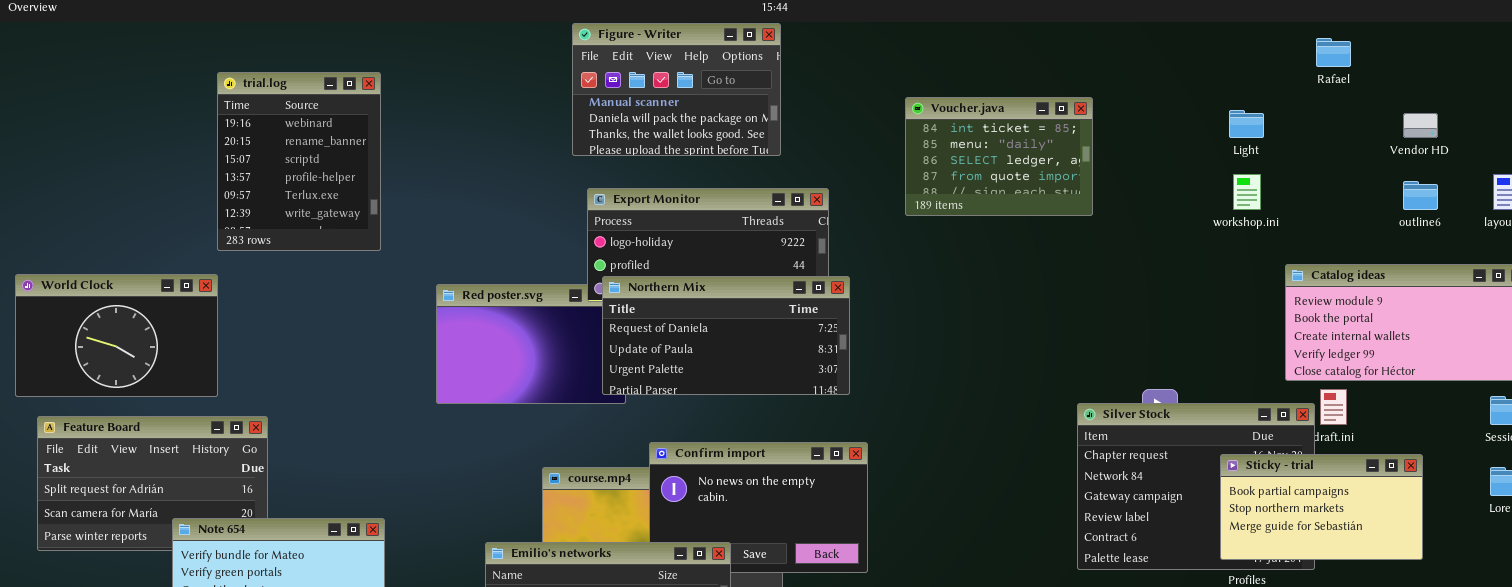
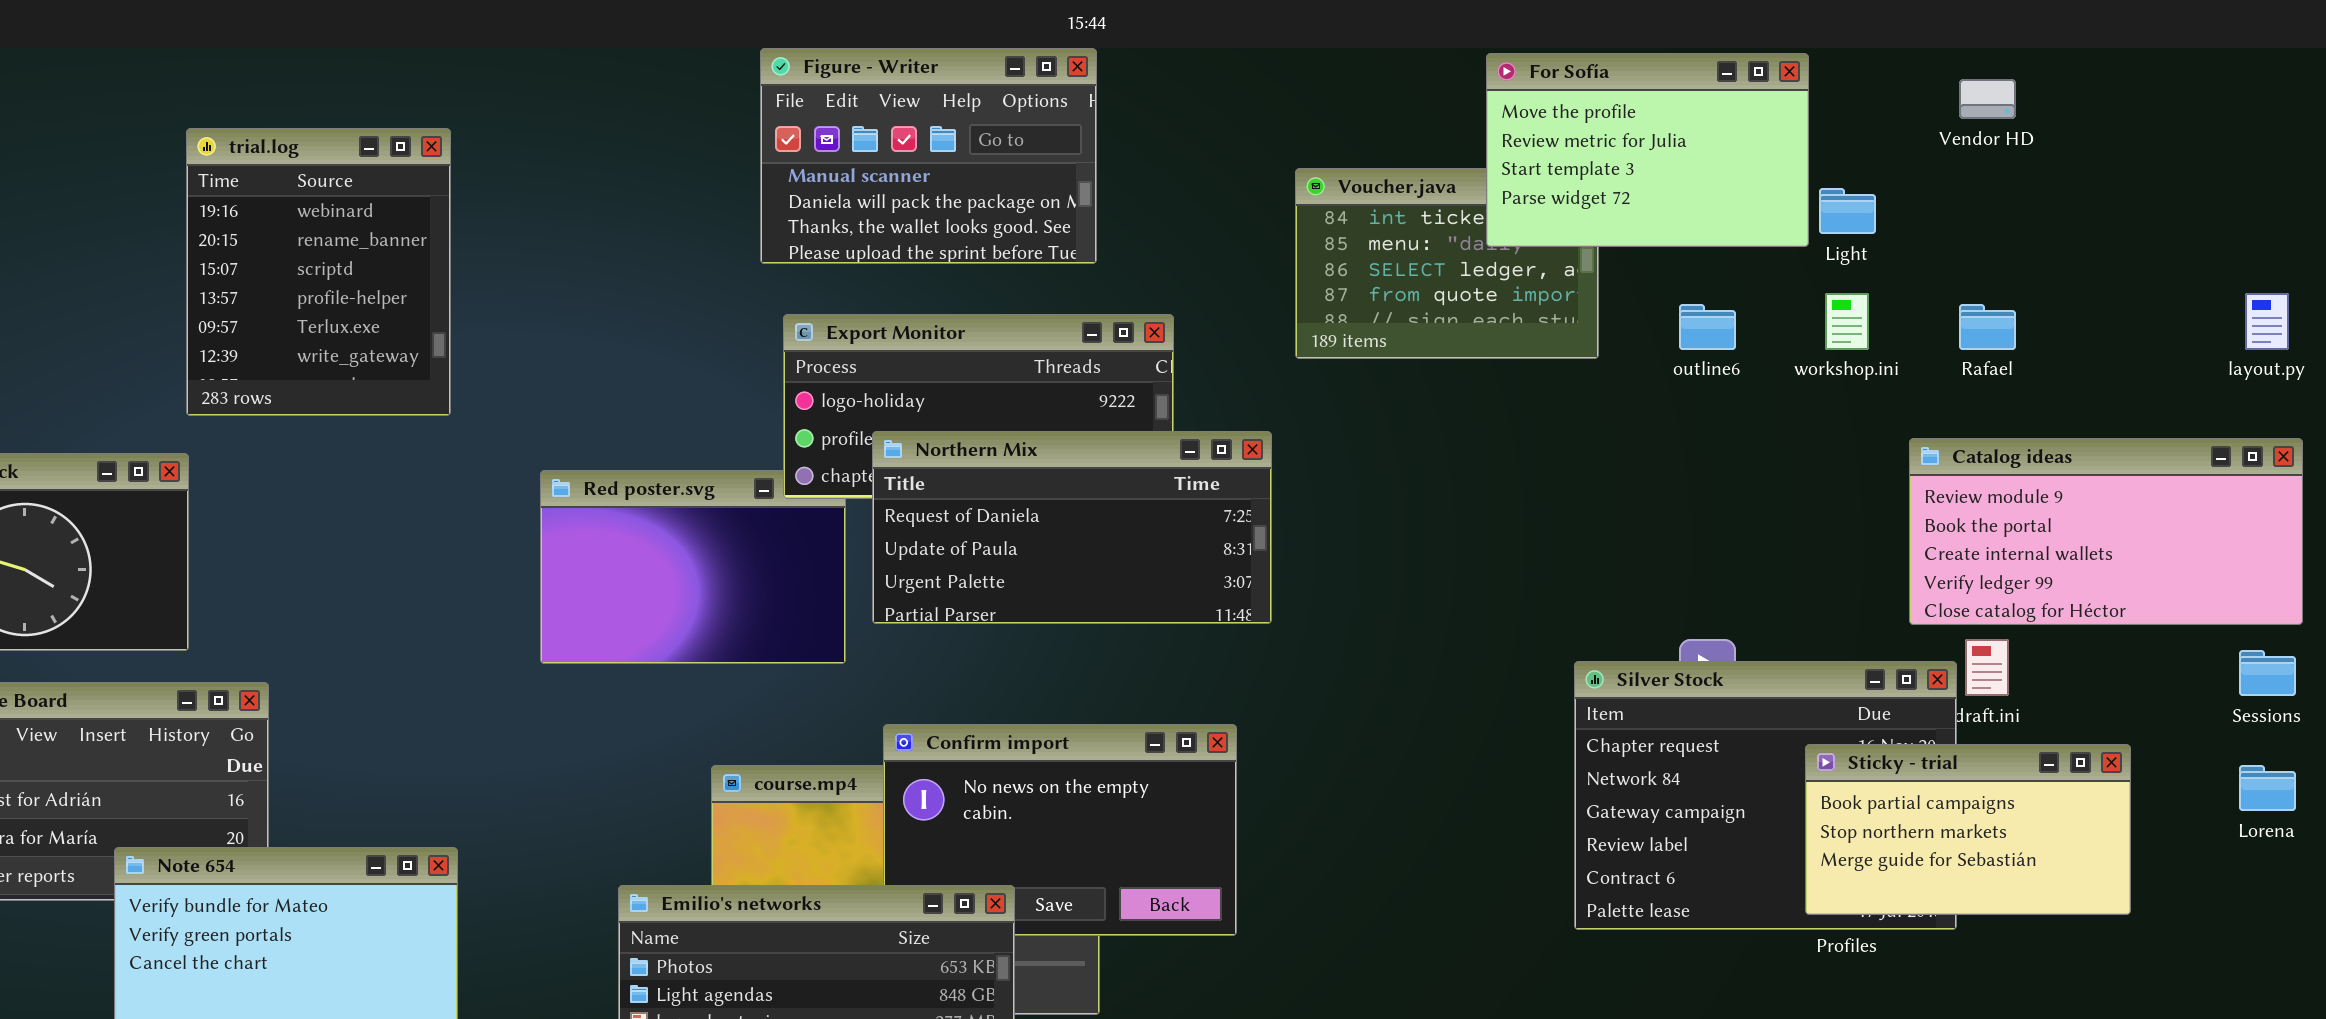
For Sofía: none -> [1486,53,1809,247], opened
Rafael: [1316,38,1351,67] -> [1959,304,2016,350], moved
Vendor HD: [1403,113,1438,138] -> [1959,79,2016,119], moved
outline6: [1403,181,1438,210] -> [1679,304,1736,350], moved
Northern Mix: [602,276,850,395] -> [872,431,1272,624], moved

